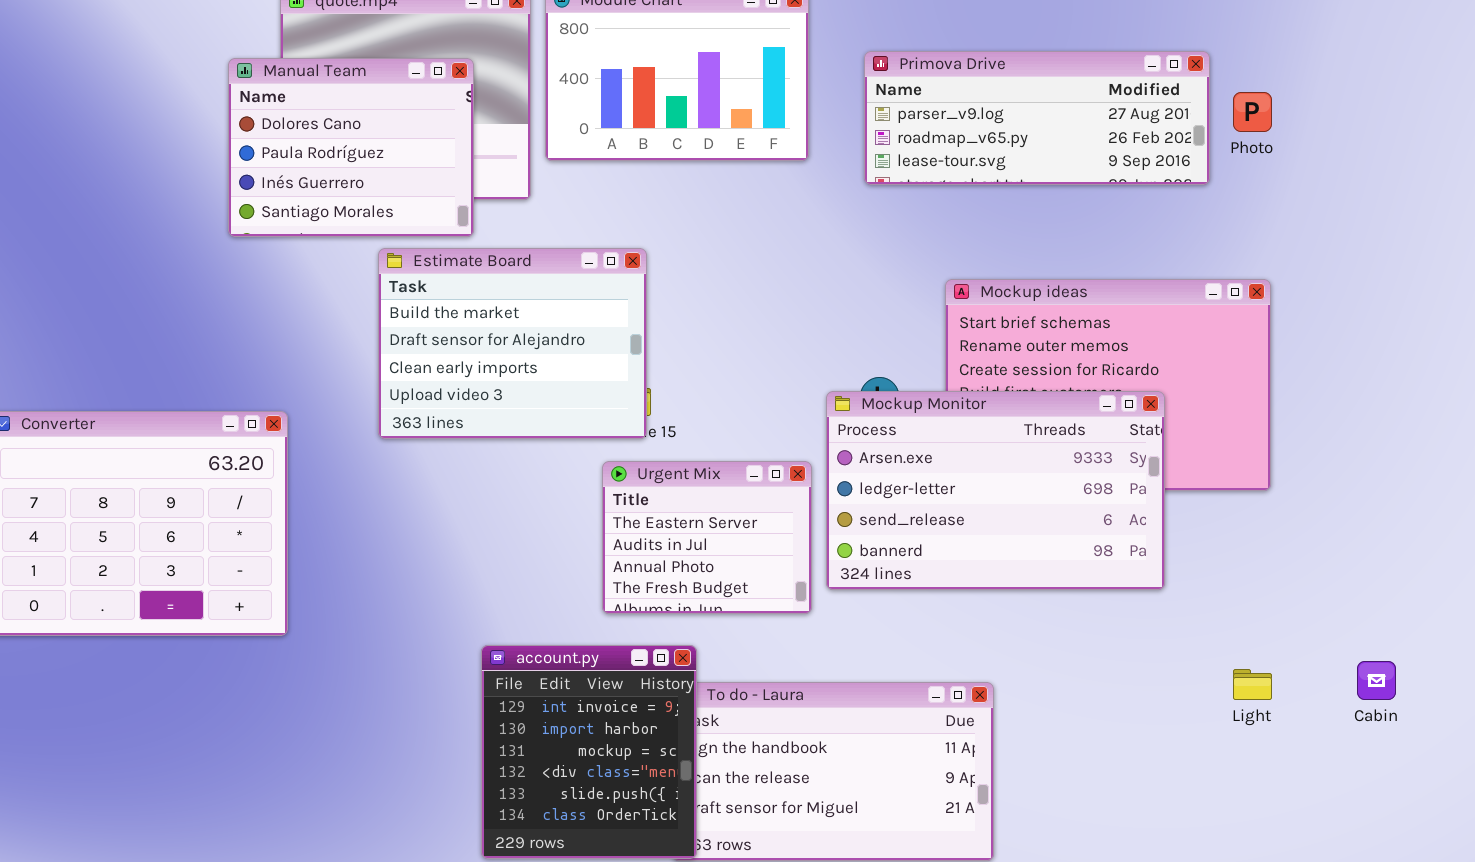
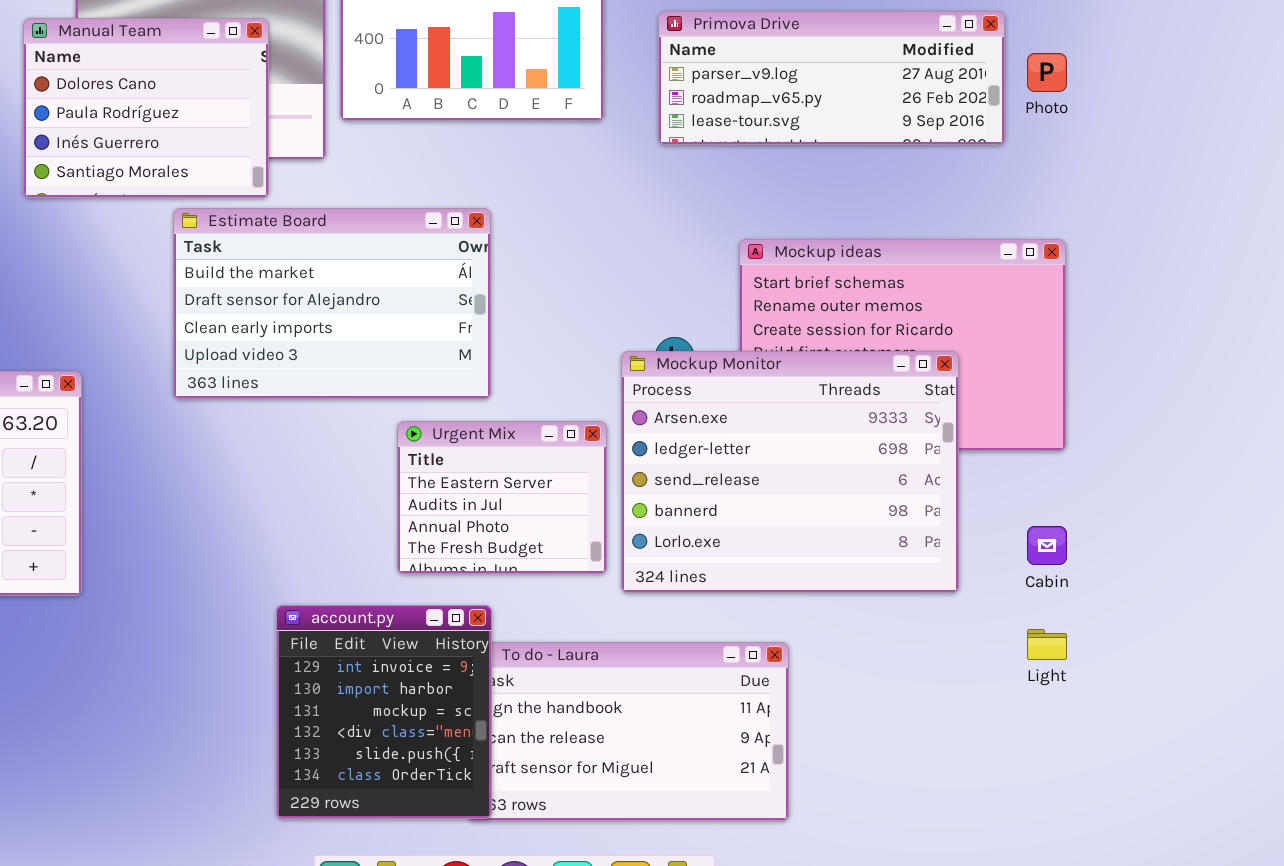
Estimate Board: [378,248,647,439] -> [173,208,491,399], resized
Mockup Monitor: [826,391,1165,590] -> [621,351,959,593], resized
Cabin: [1357,661,1396,700] -> [1027,526,1067,565], moved

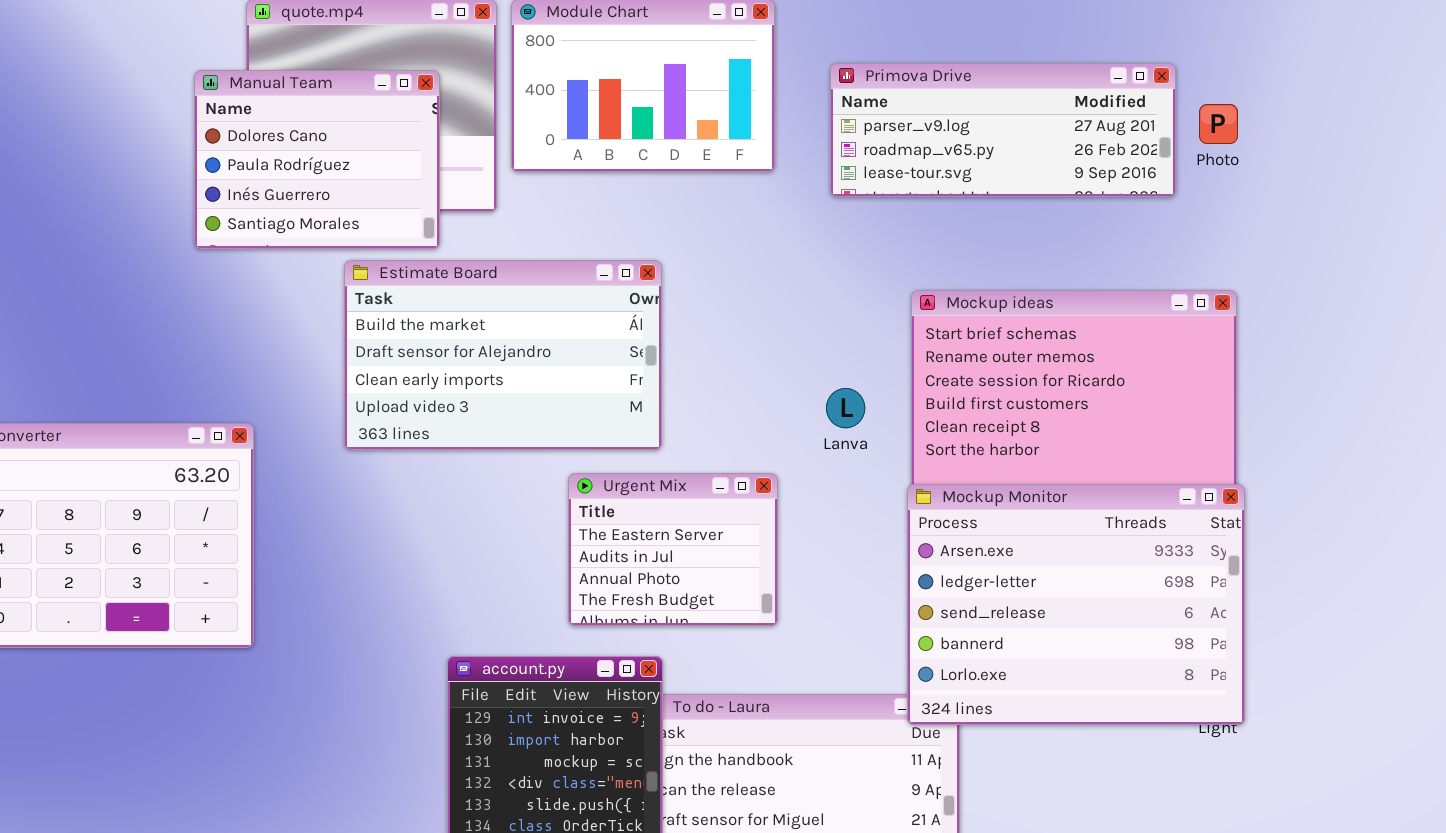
Mockup Monitor: [621,351,959,593] -> [907,484,1245,725], moved

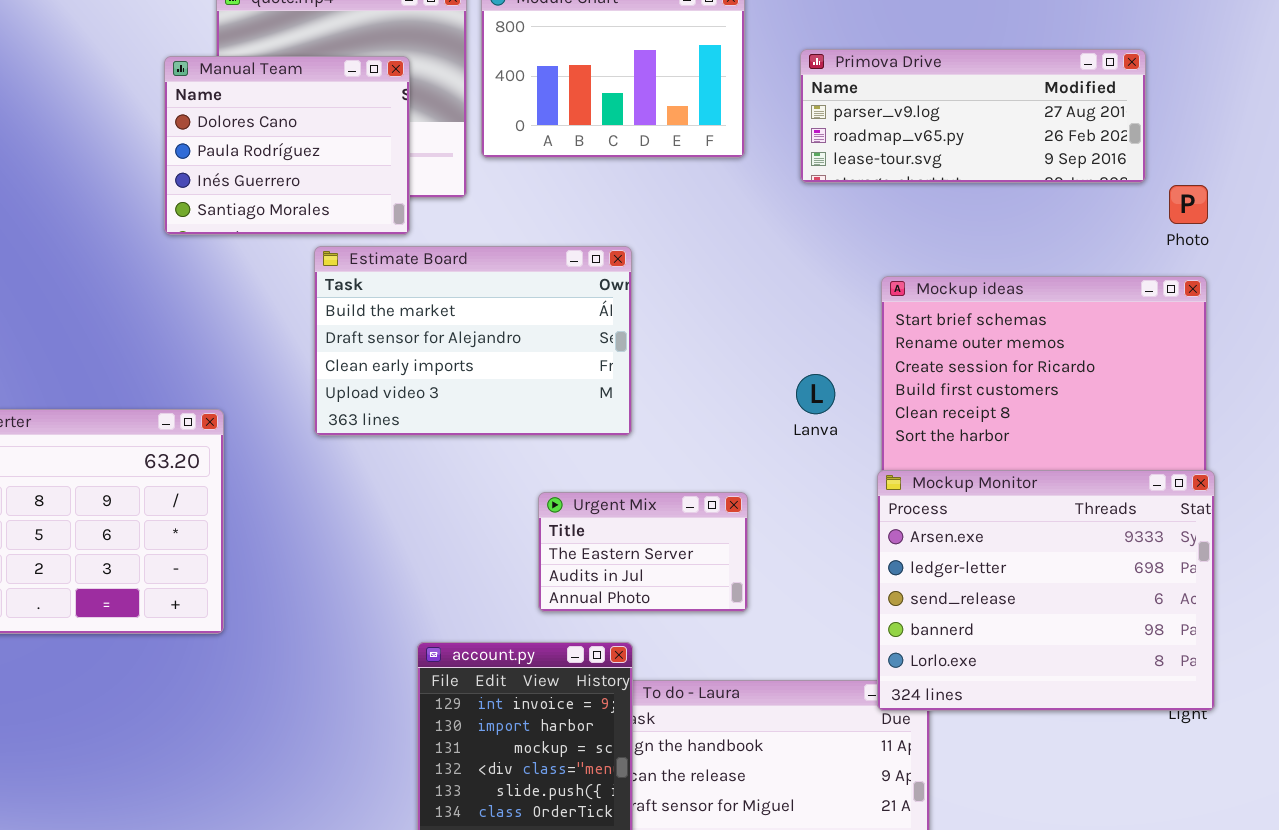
Photo: [1199,104,1238,144] -> [1169,185,1208,224], moved
Urgent Mix: [568,473,778,626] -> [538,492,748,612], resized

